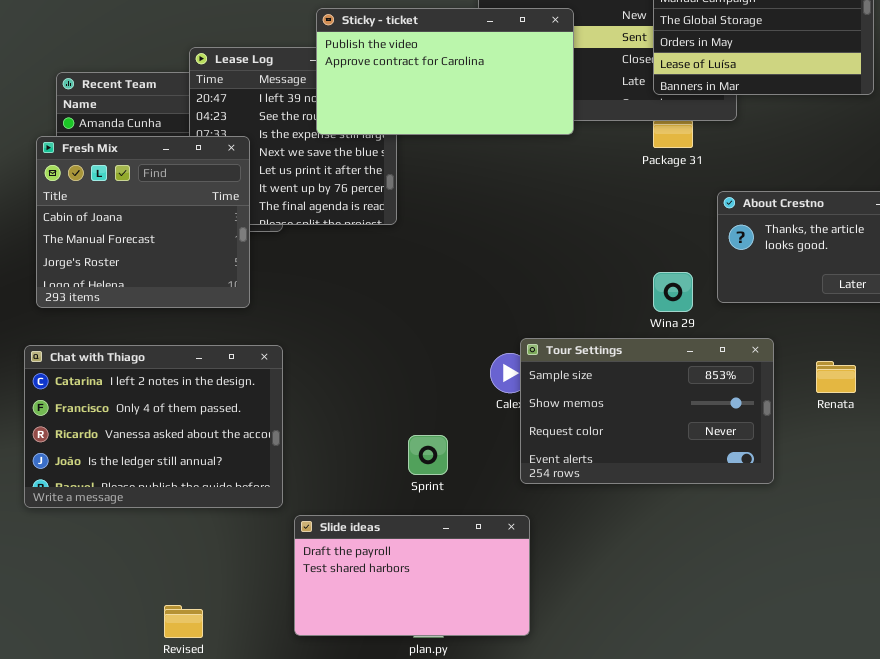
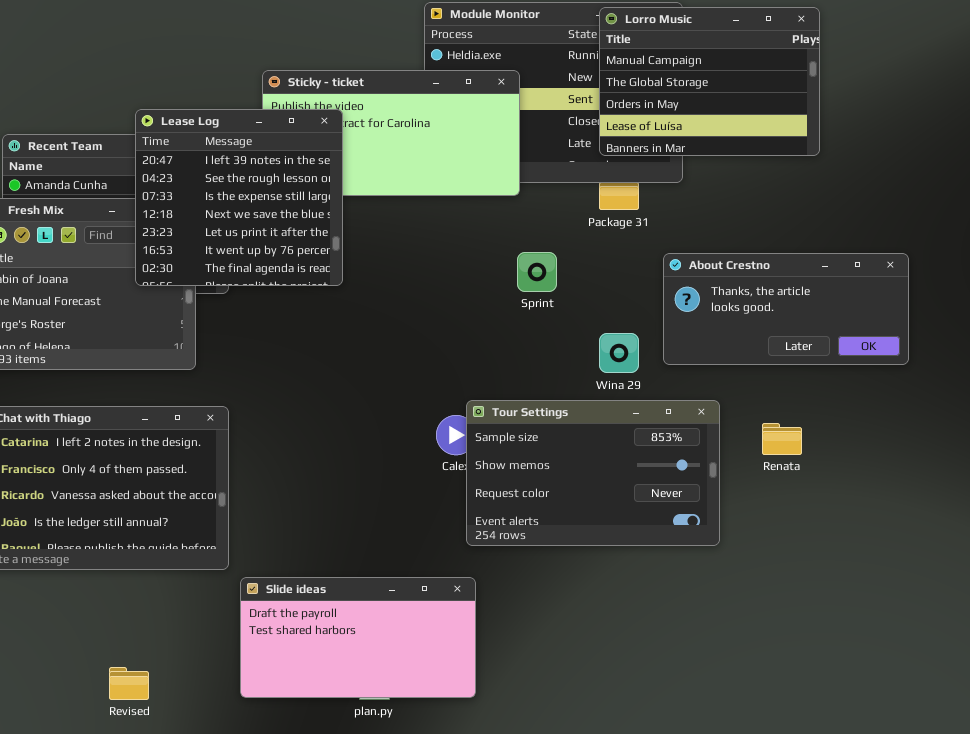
Lease Log: [189,47,397,225] -> [135,109,343,286], raised
Sprint: [408,435,448,475] -> [517,252,557,292], moved

